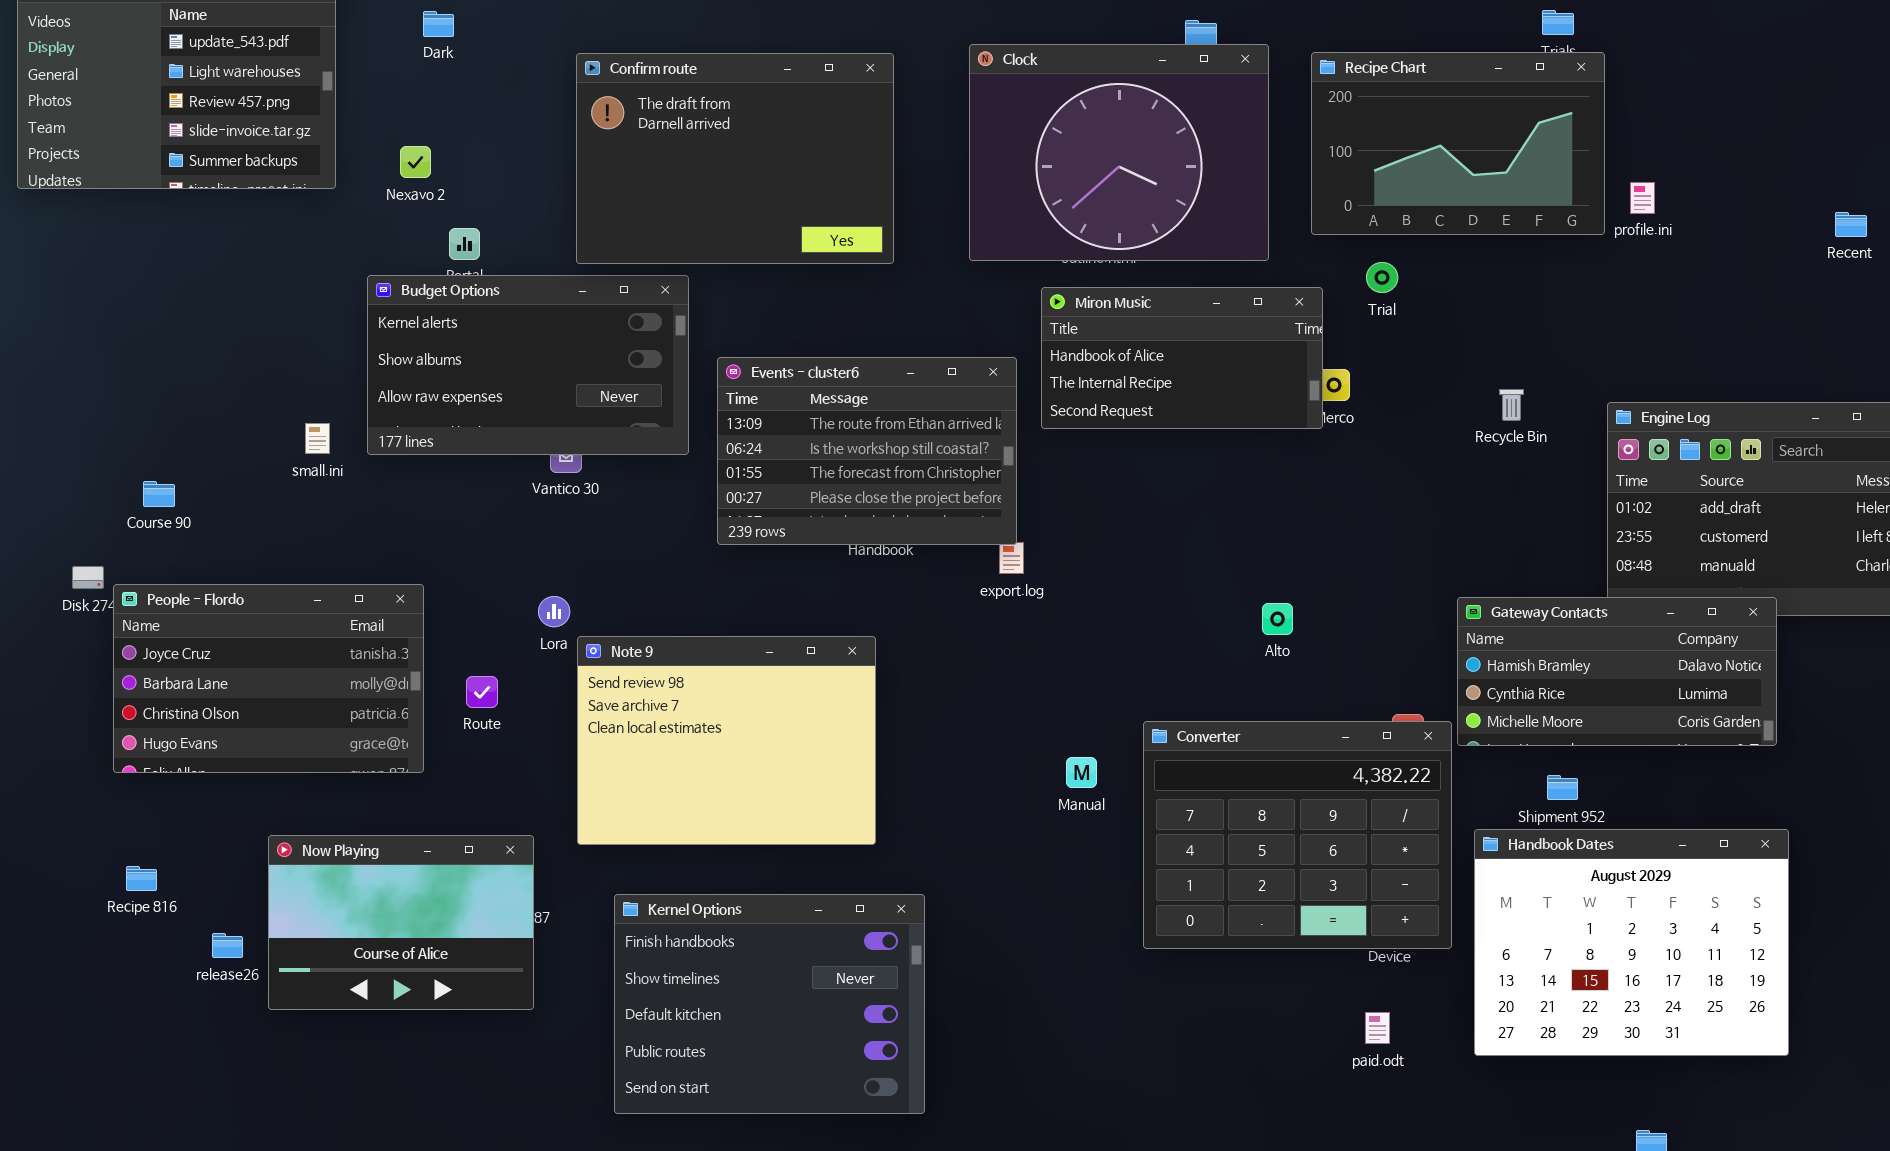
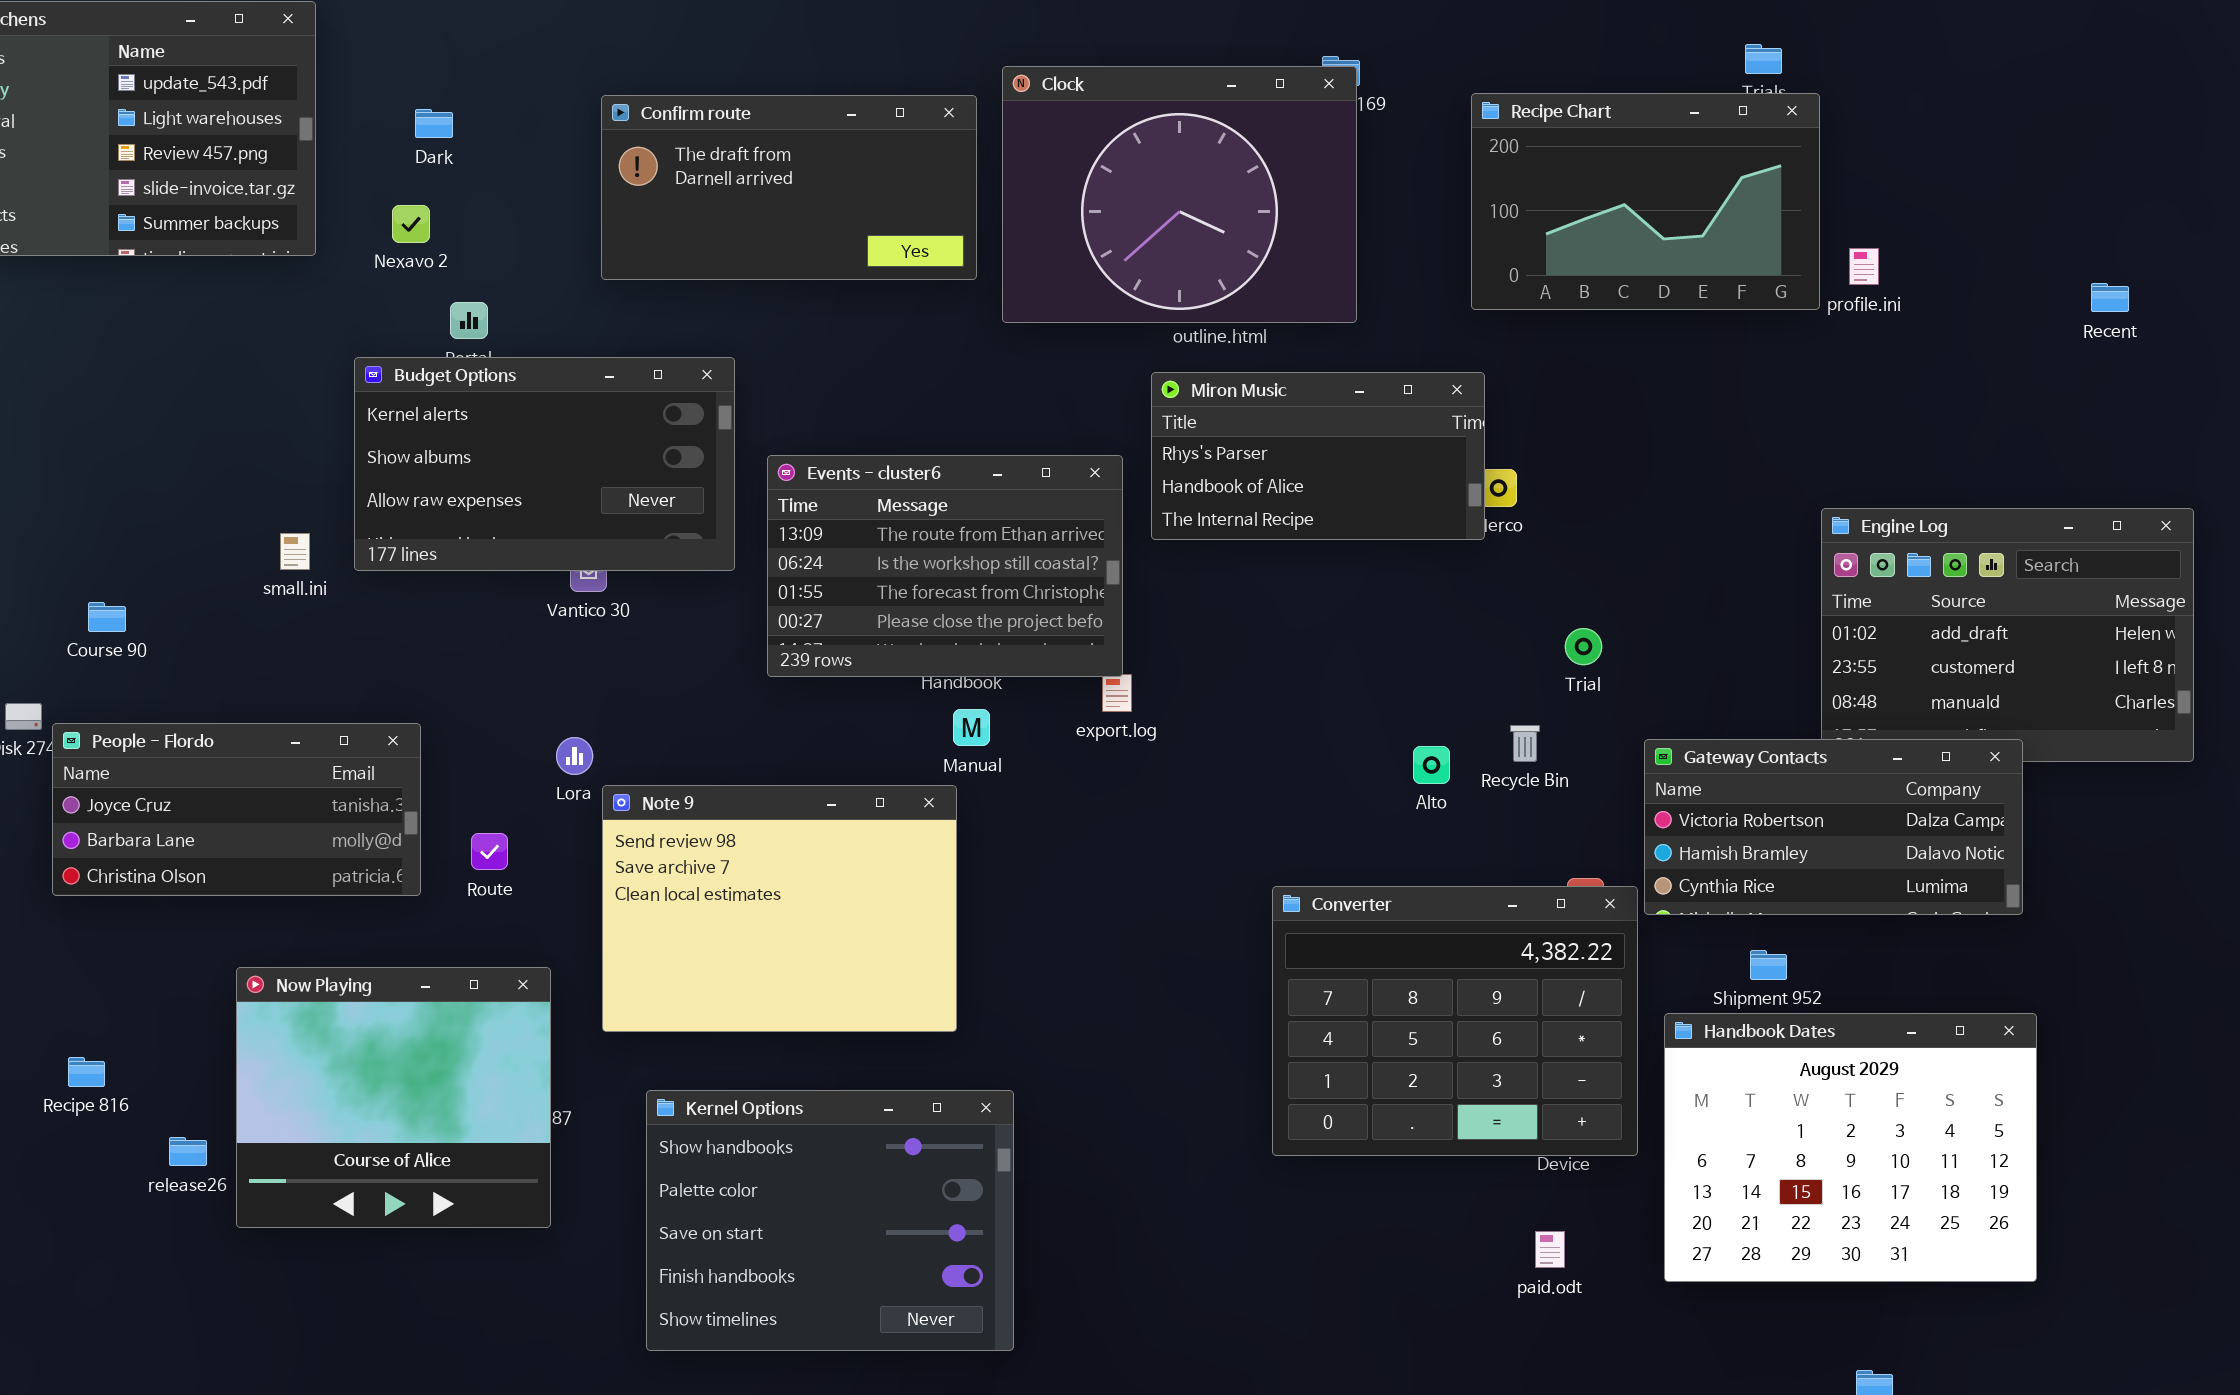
Dark: [423,11,454,37] -> [415,109,453,138], moved
Clock: [969,44,1269,261] -> [1002,66,1357,323], moved
Confirm route: [576,53,894,264] -> [601,95,977,280], resized
Trial: [1366,262,1398,293] -> [1565,628,1602,665], moved
Miron Music: [1041,287,1323,429] -> [1151,372,1485,540], scrolled up 1 row
Recycle Bin: [1499,389,1524,421] -> [1510,725,1540,762], moved
People - Flordo: [113,584,424,773] -> [52,723,421,896], resized
Gateway Contacts: [1457,597,1777,746] -> [1644,739,2023,915], scrolled up 1 row
Manual: [1066,757,1097,788] -> [953,709,990,746], moved
Now Playing: [268,835,534,1010] -> [236,967,551,1228], resized
Kernel Options: [614,894,925,1114] -> [646,1090,1014,1351], scrolled up 3 rows

